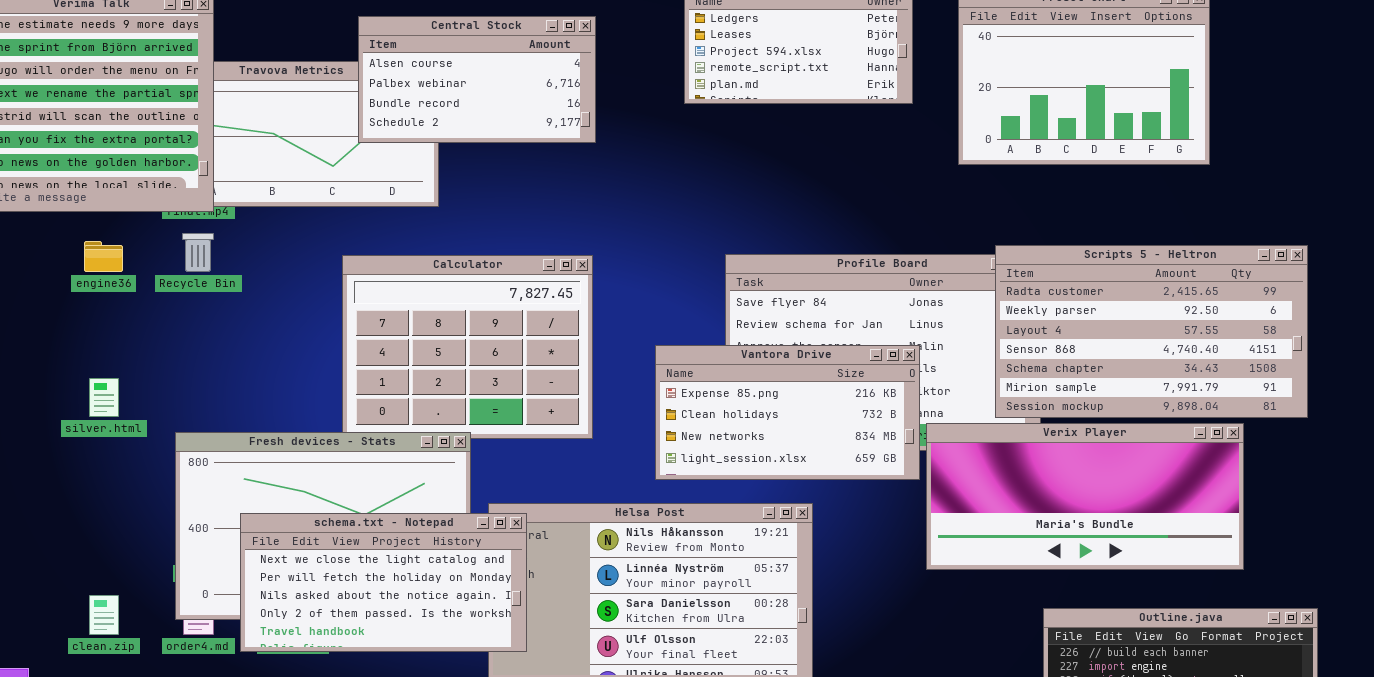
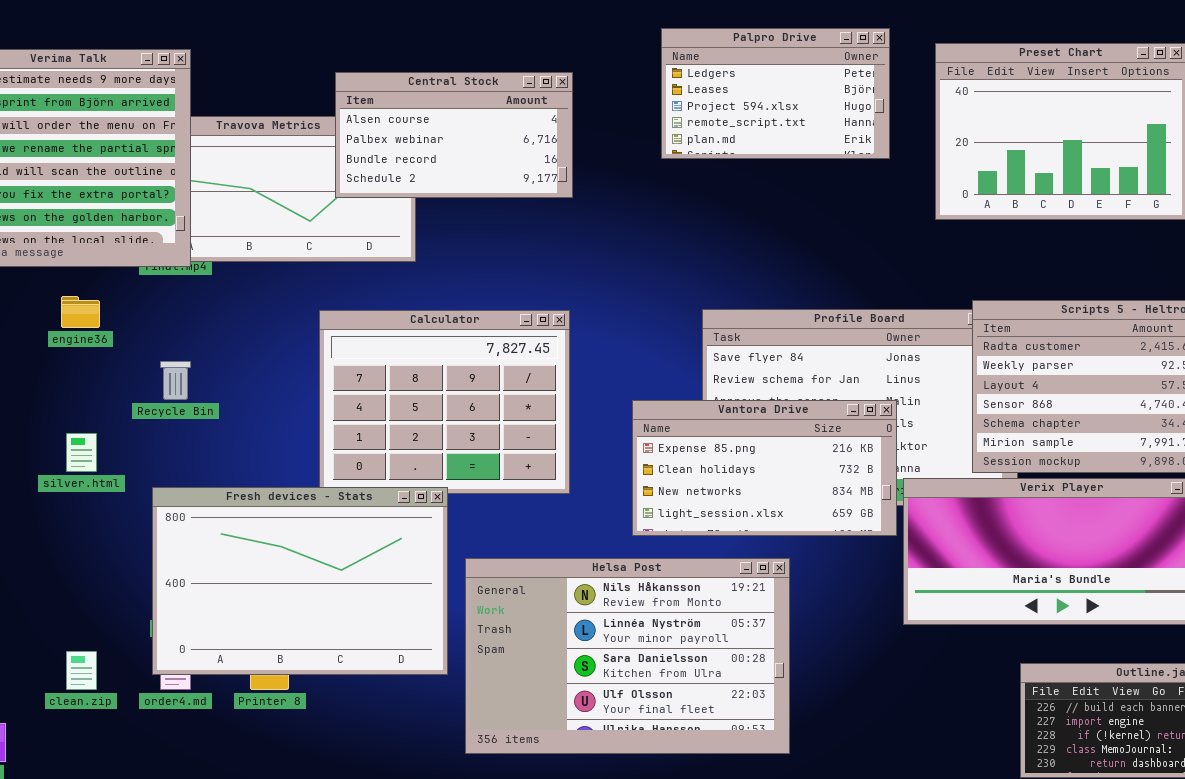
Recycle Bin: [182,233,214,272] -> [160,361,191,400], moved
schema.txt - Notepad: [240,513,527,652] -> none, closed

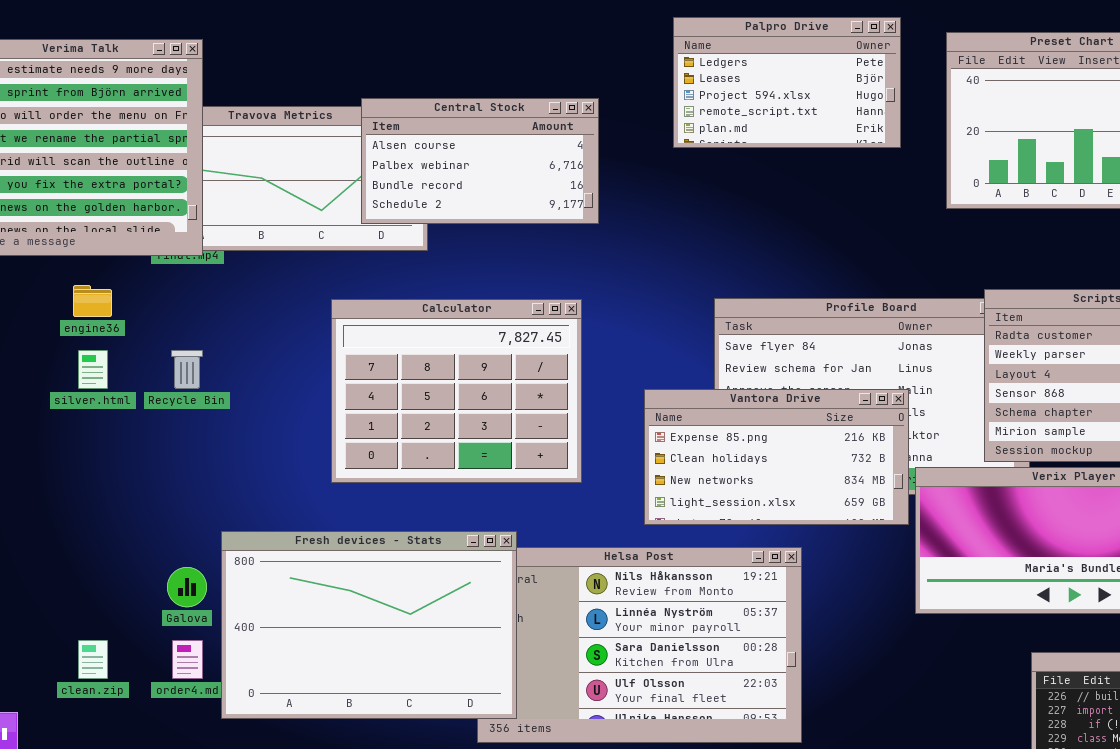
Central Stock: [335,72,573,198] -> [361,98,599,224], moved
silver.html: [66,433,97,472] -> [78,350,108,389], moved
Fresh devices - Stats: [152,487,448,675] -> [221,531,517,719], moved

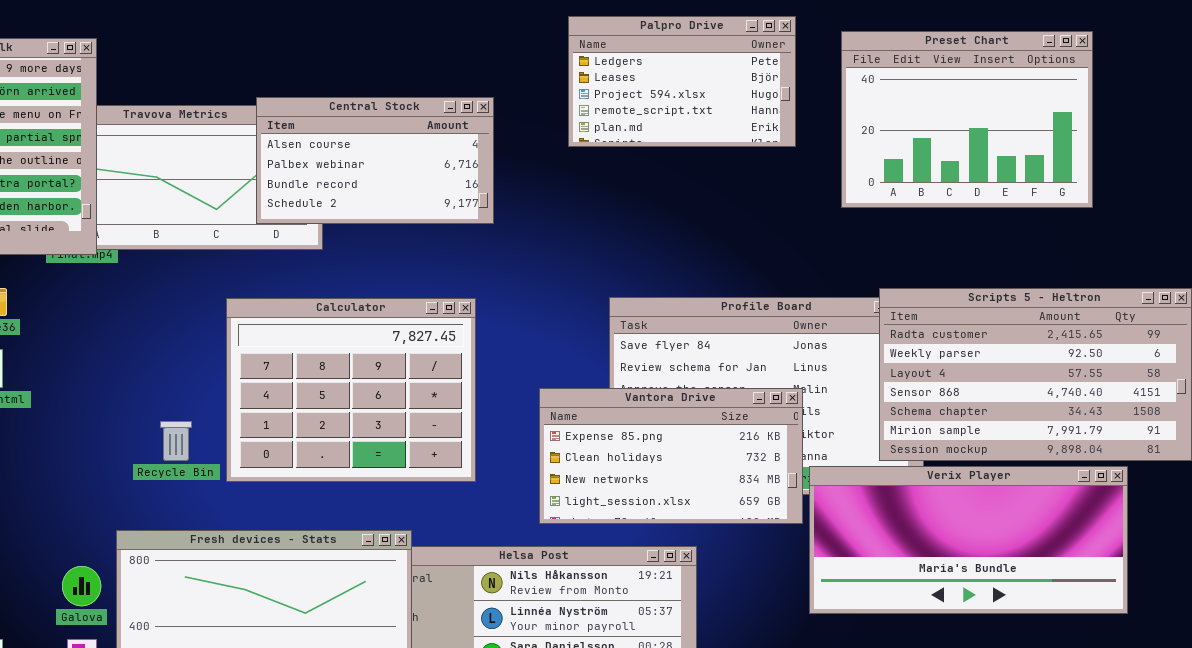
Recycle Bin: [171,350,203,389] -> [160,421,192,461], moved

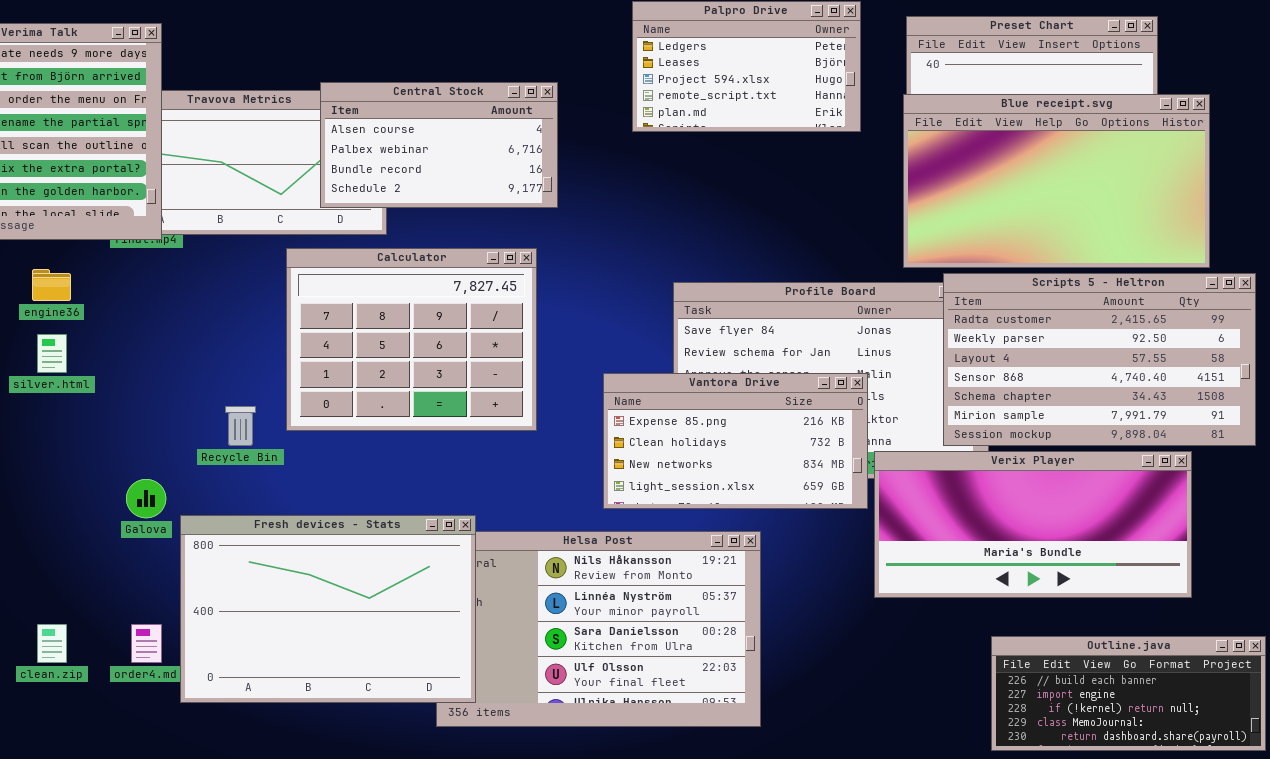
Blue receipt.svg: none -> [903,94,1210,268], opened
Calculator: [226,298,476,482] -> [286,248,537,431], moved
Galova: [62,566,101,606] -> [126,479,166,518], moved

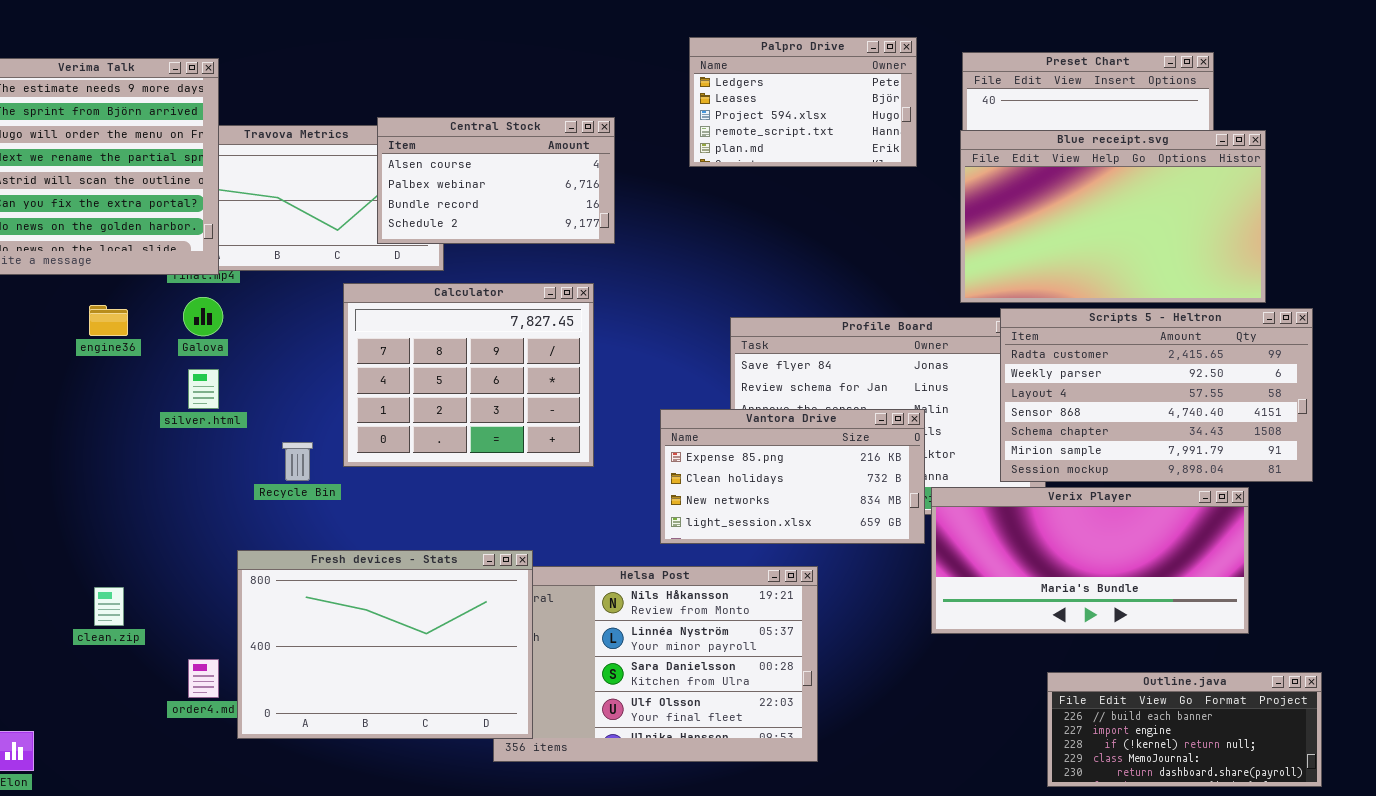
silver.html: [37,334,67,373] -> [188,369,219,409], moved
Galova: [126,479,166,518] -> [183,297,223,336], moved
clean.zip: [37,624,67,663] -> [94,587,124,626], moved

